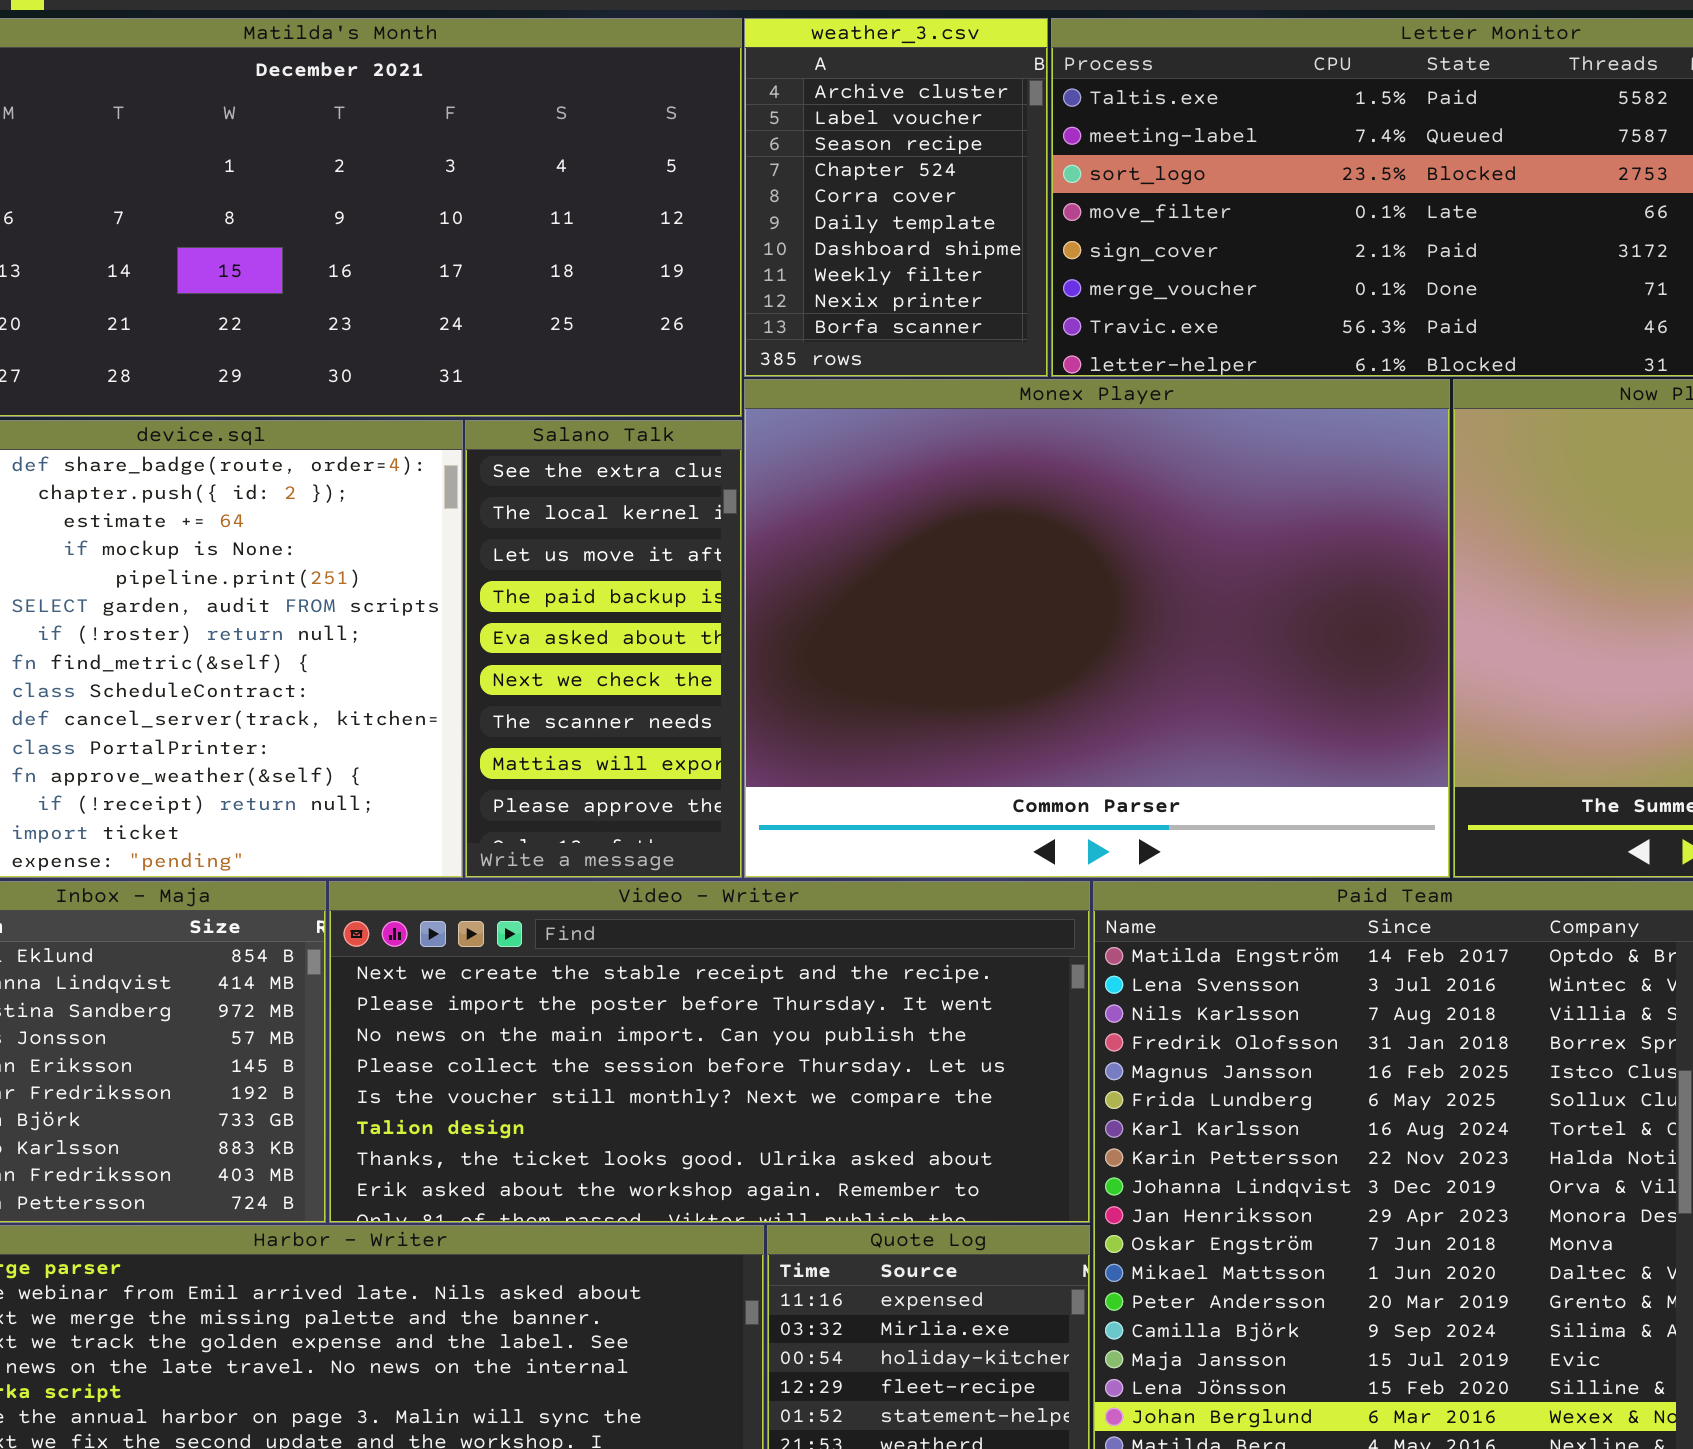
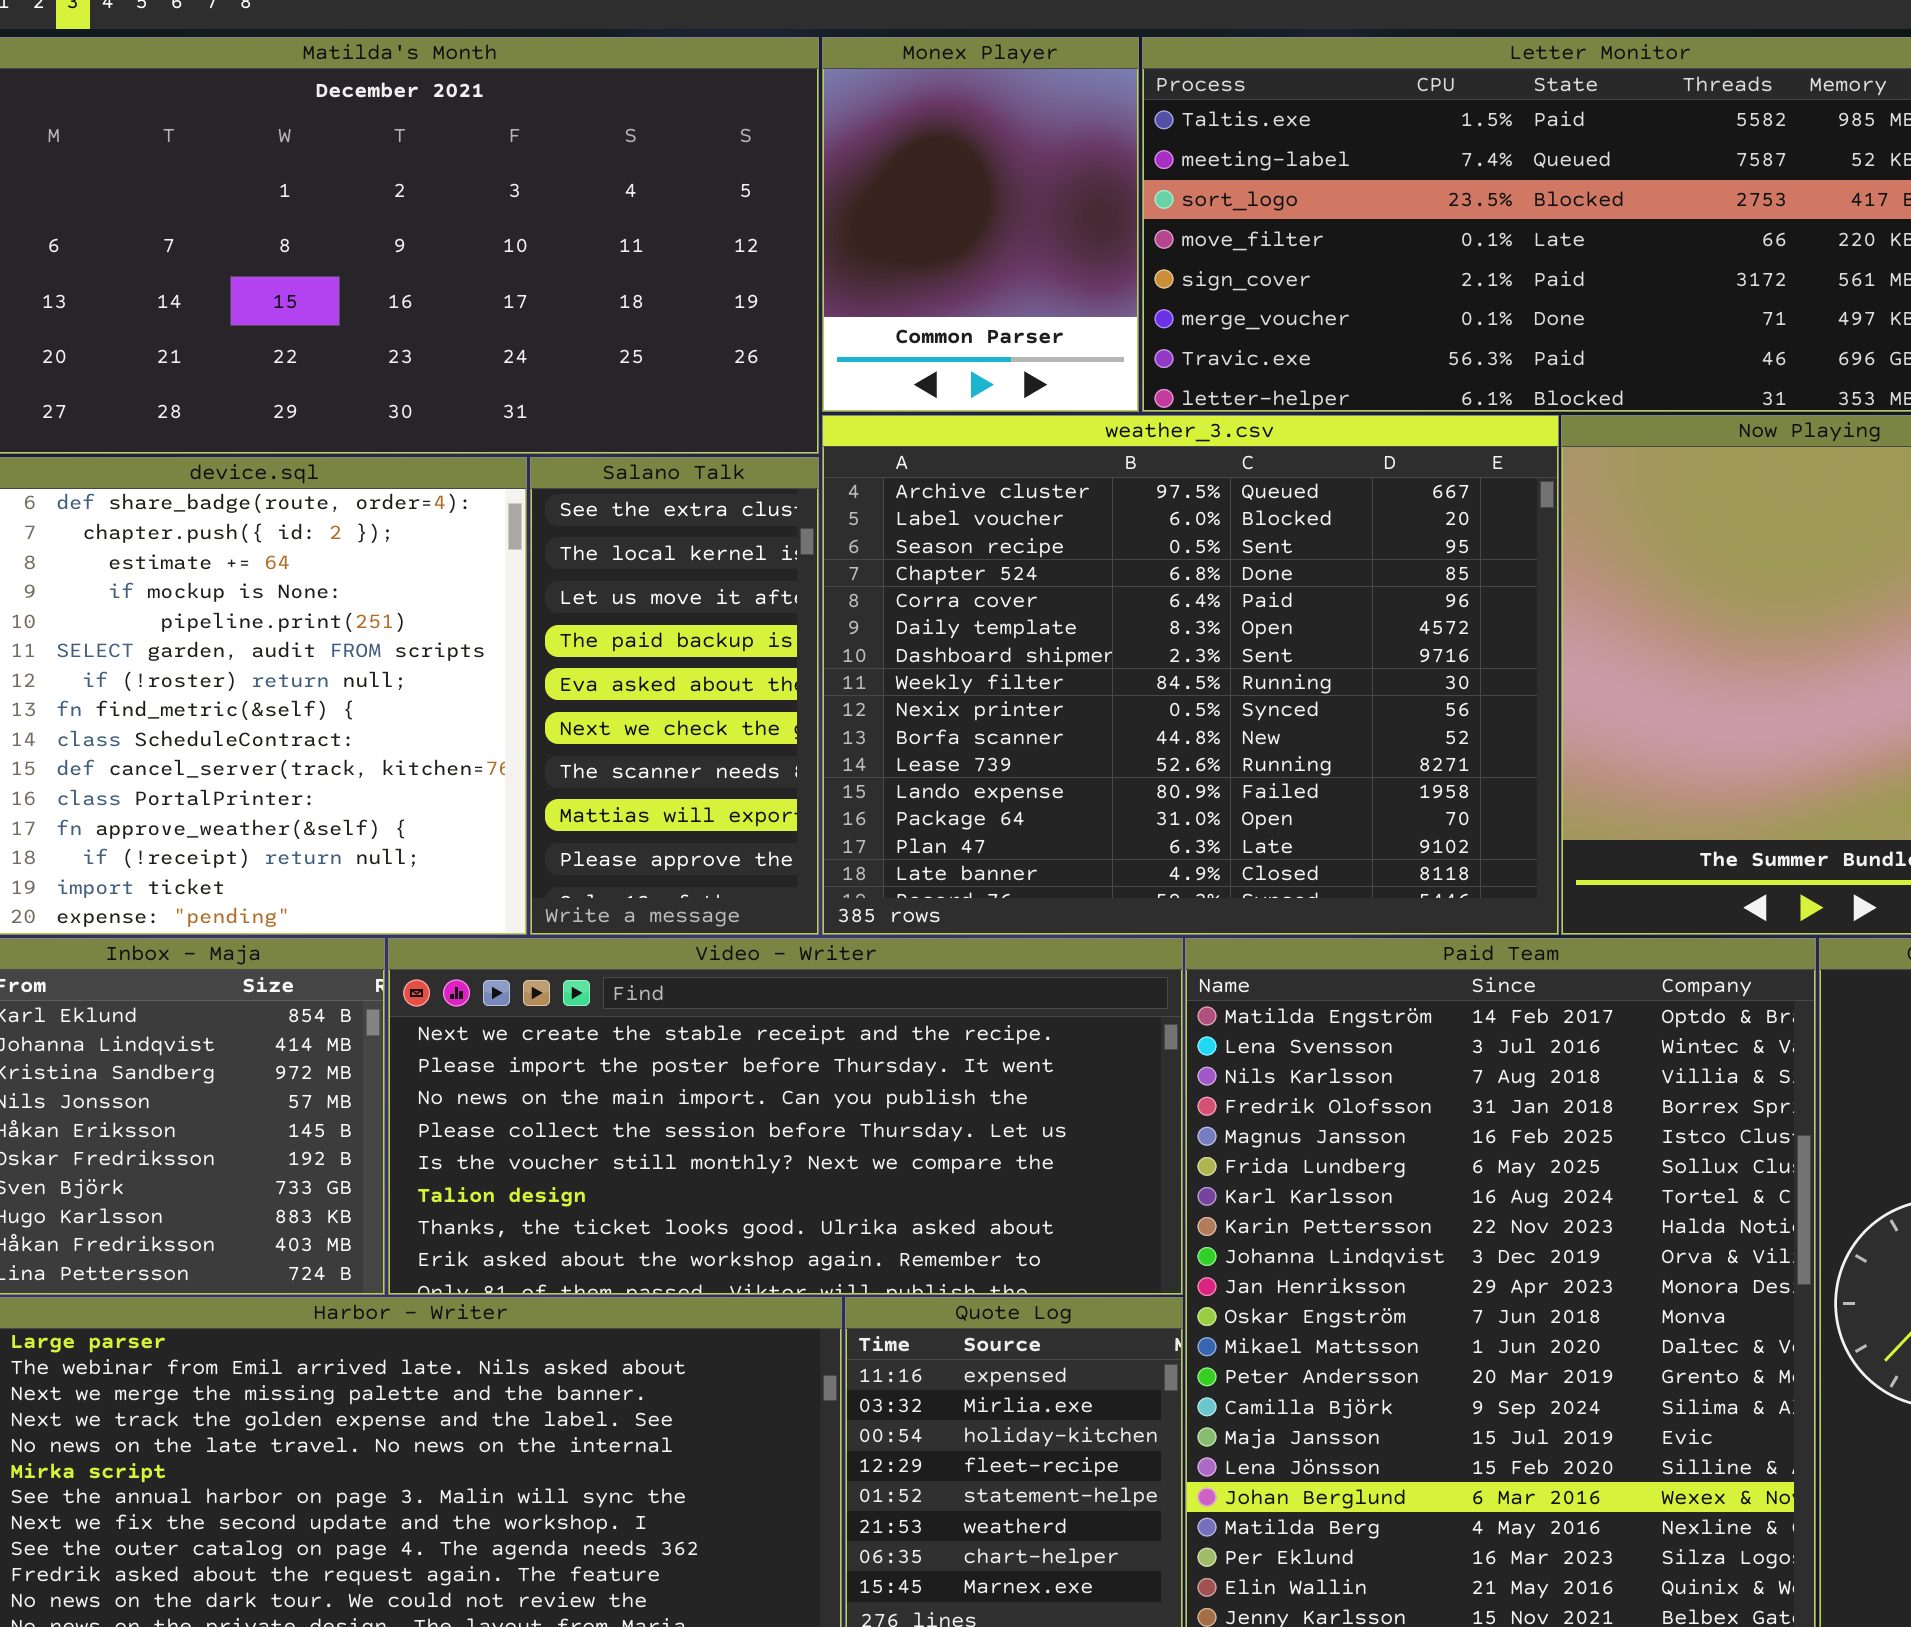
weather_3.csv: [744,18,1048,377] -> [822,415,1559,935], moved, resized
Monex Player: [744,379,1450,878] -> [822,37,1139,412], moved, resized

